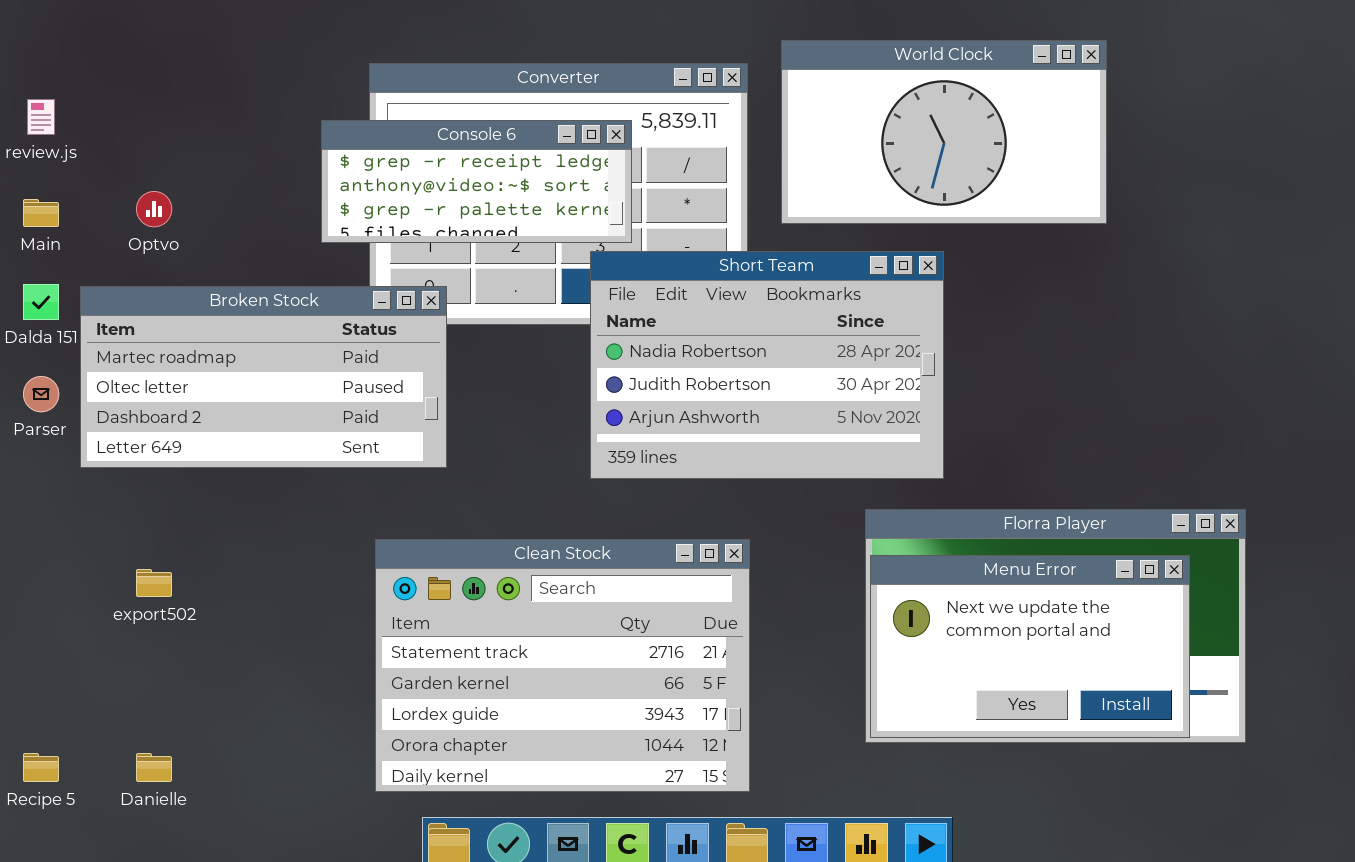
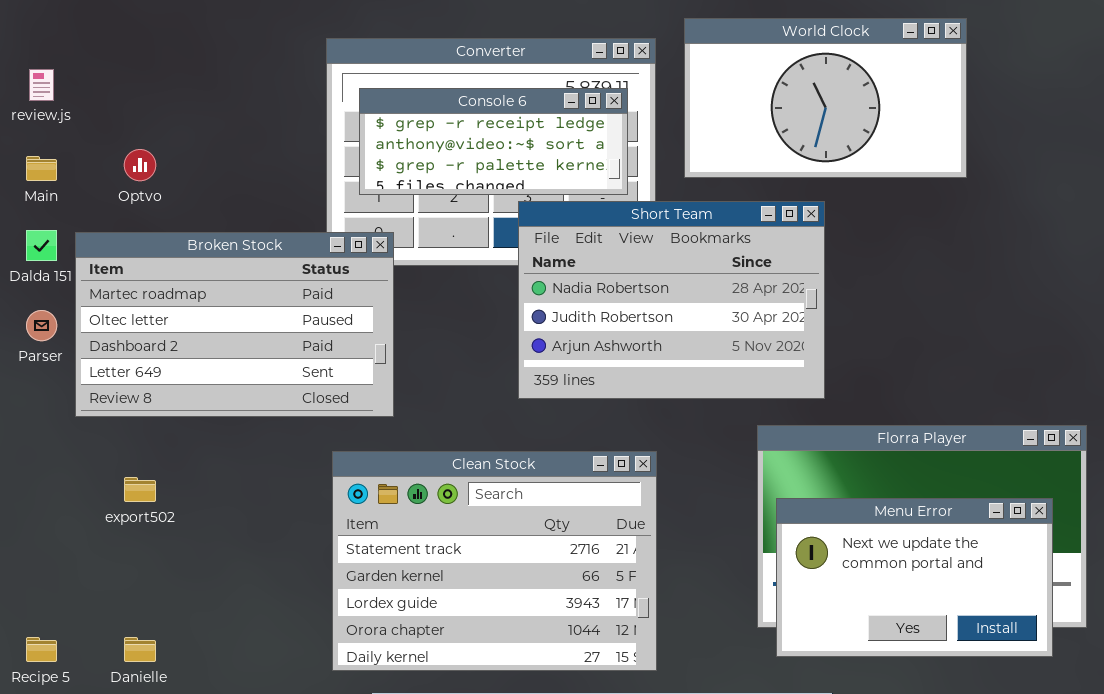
Console 6: [321,120,632,243] -> [359,88,628,195], moved
Broken Stock: [80,286,447,468] -> [75,232,394,417], resized
Menu Error: [870,555,1190,738] -> [776,498,1053,657], moved

